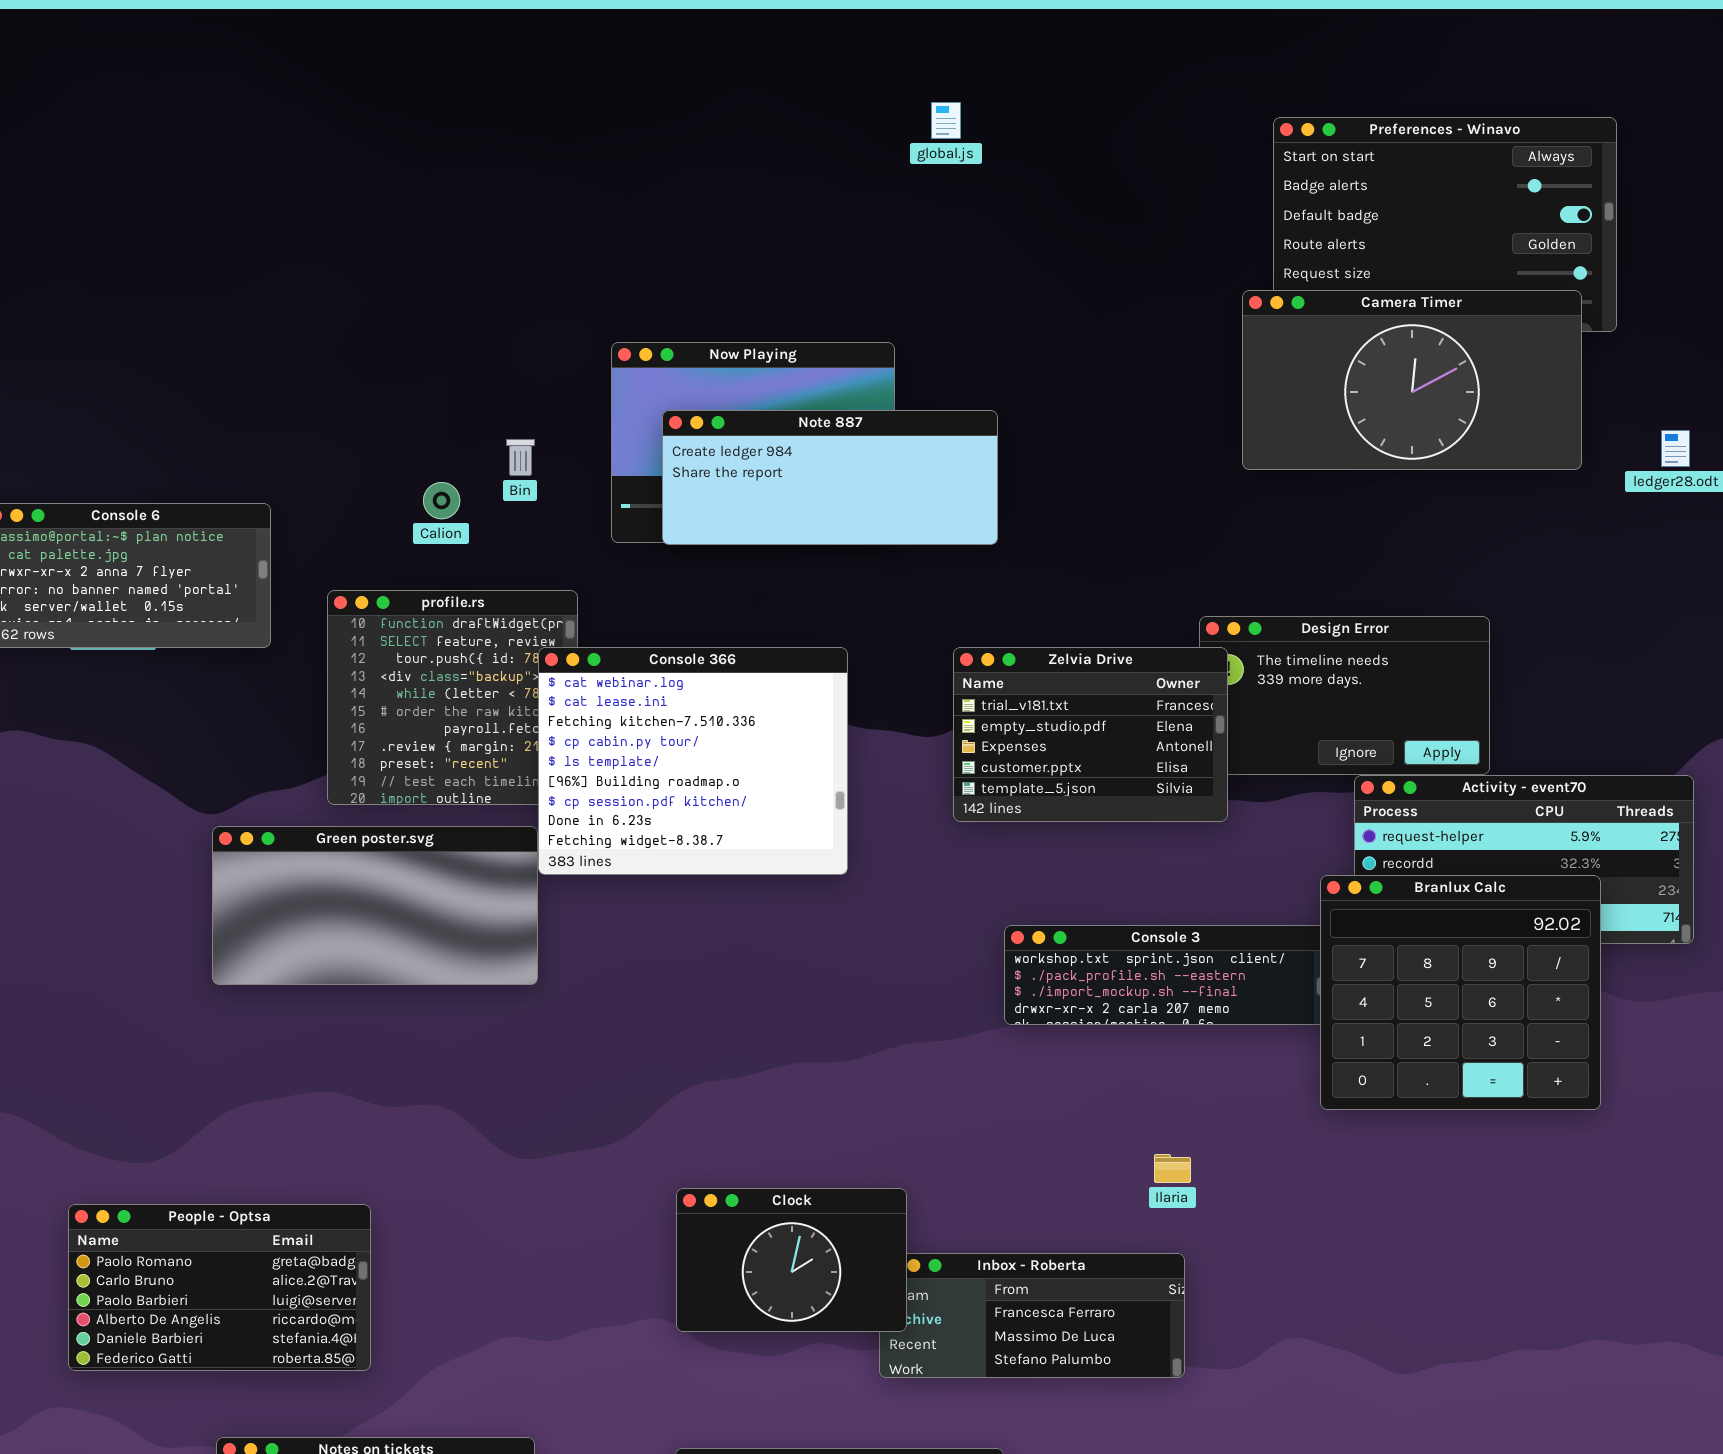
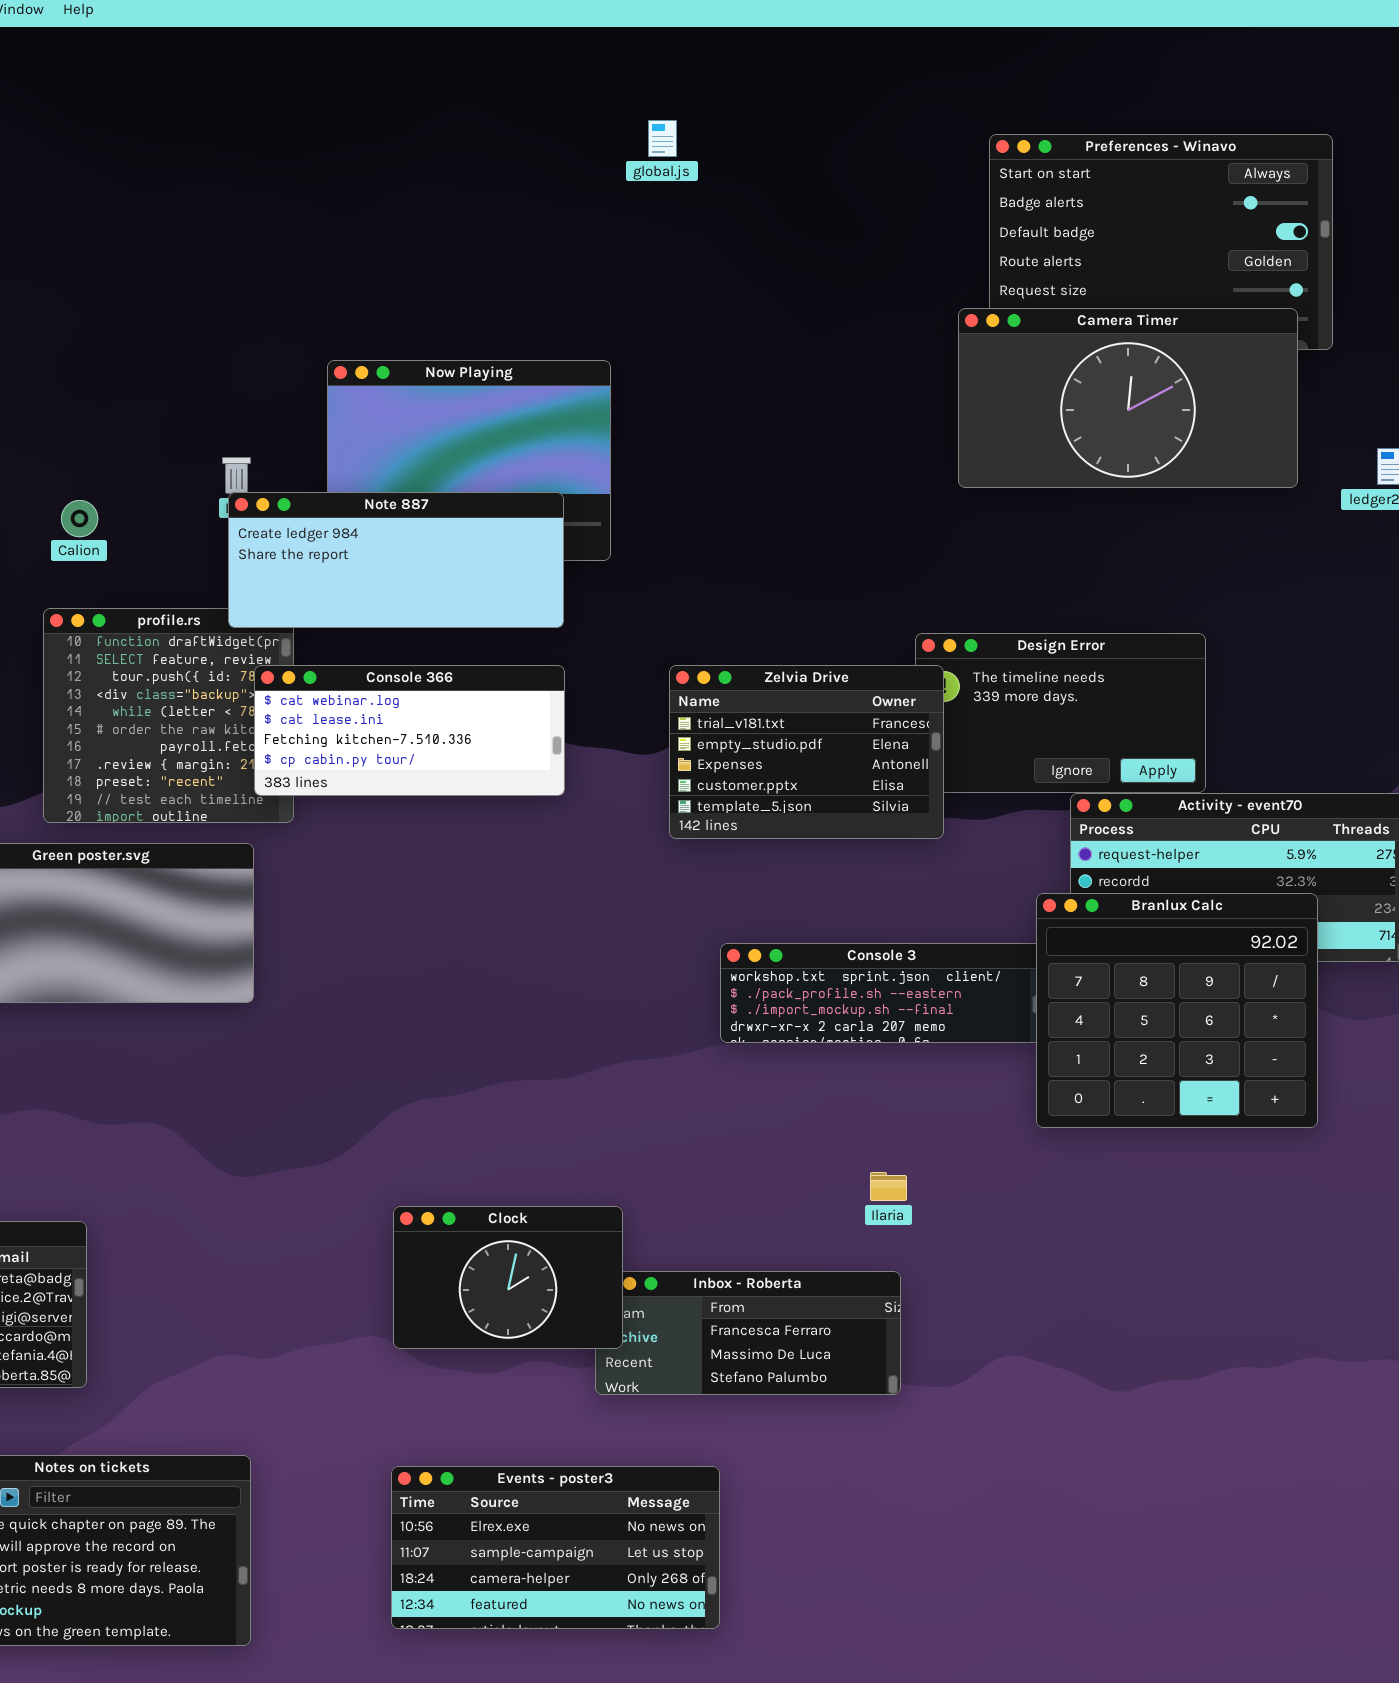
Note 887: [662,410,998,545] -> [228,492,564,628], moved
Calion: [423,482,460,519] -> [61,500,98,537], moved
Console 366: [538,647,848,875] -> [254,665,565,796], resized

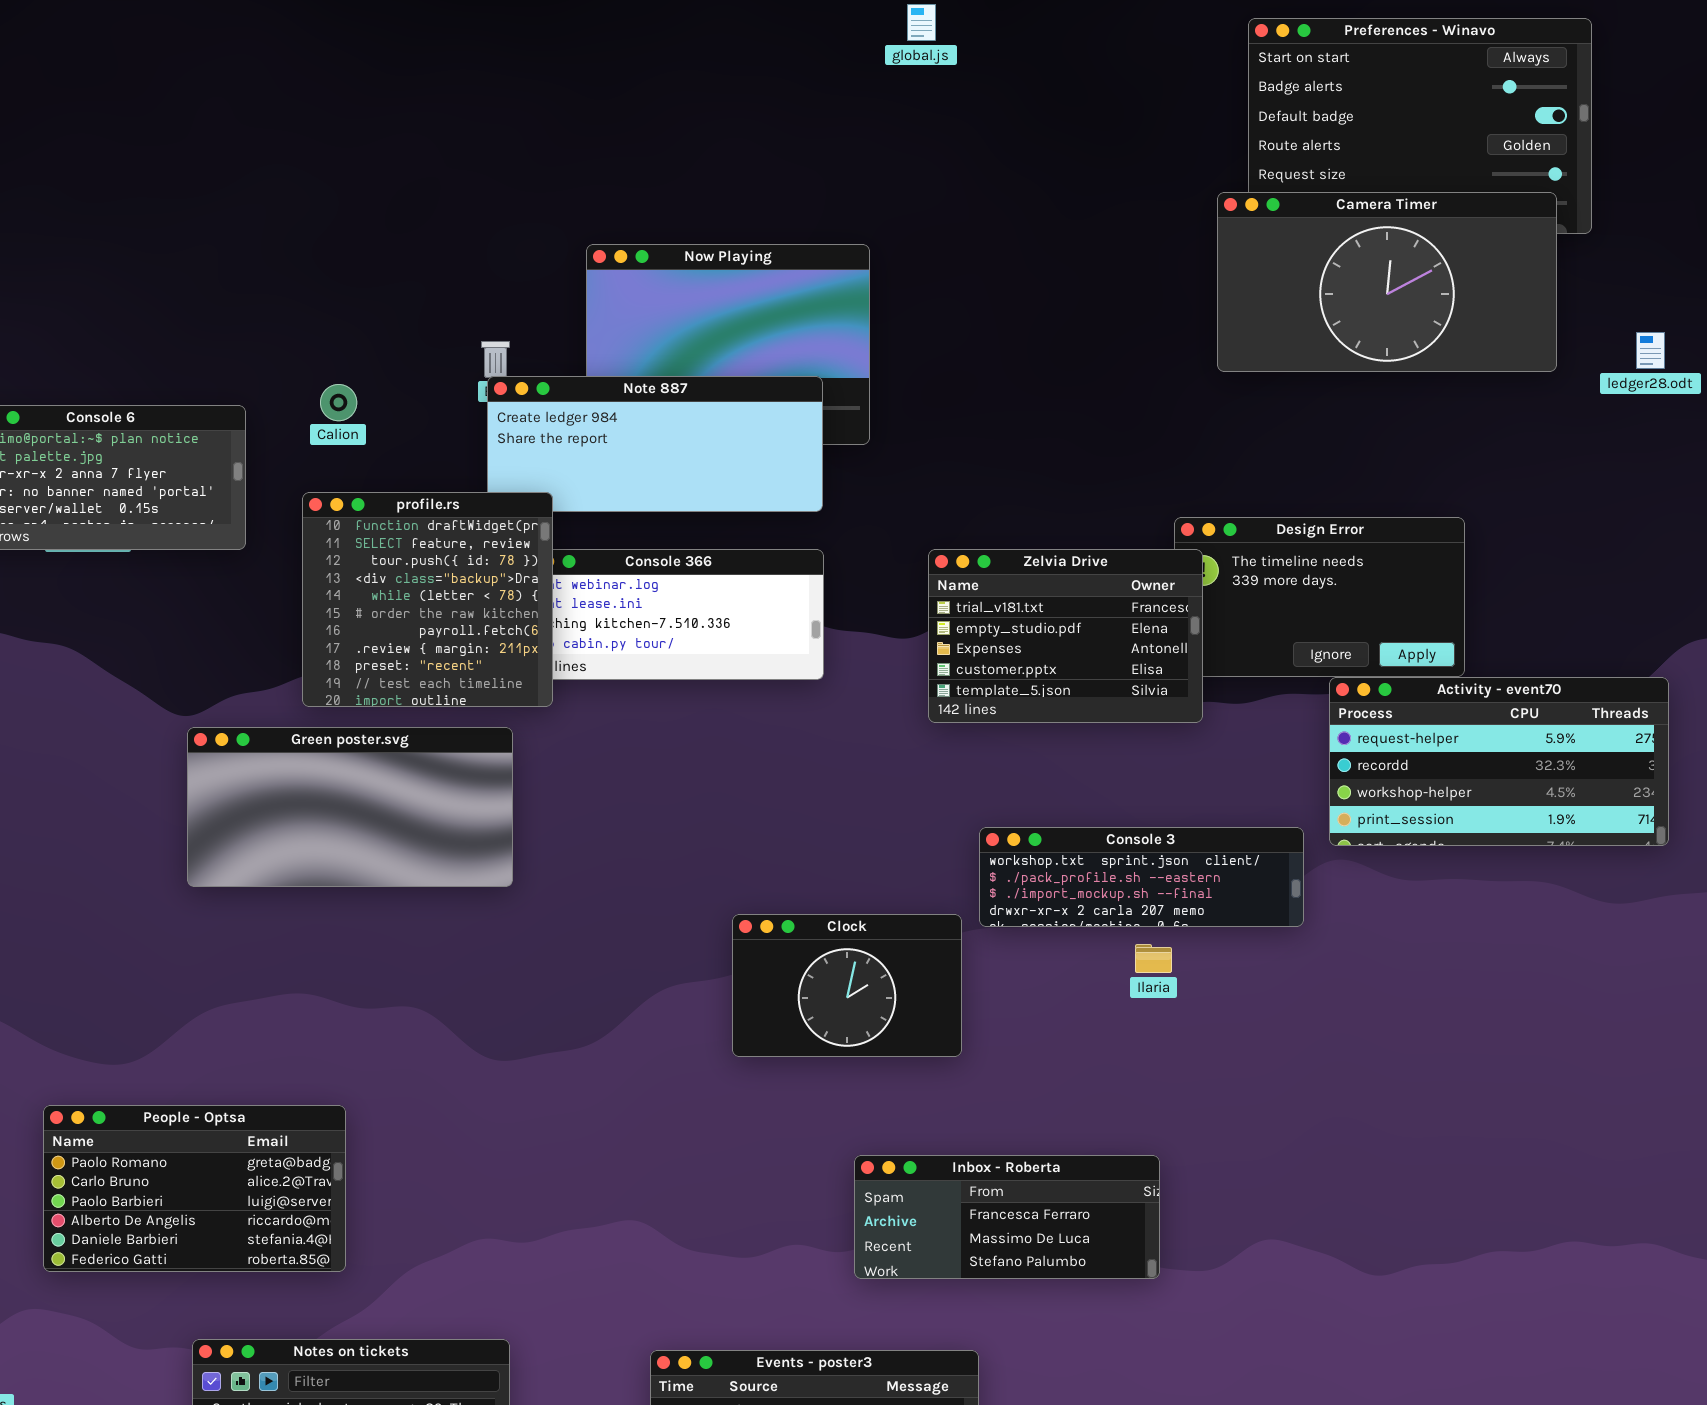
profile.rs: [43,608,294,823] -> [302,492,553,707], raised
Branlux Calc: [1036,893,1318,1128] -> none, closed
Ilaria: [870,1172,907,1201] -> [1135,944,1172,973], moved
Clock: [393,1206,623,1349] -> [732,914,962,1057], moved

